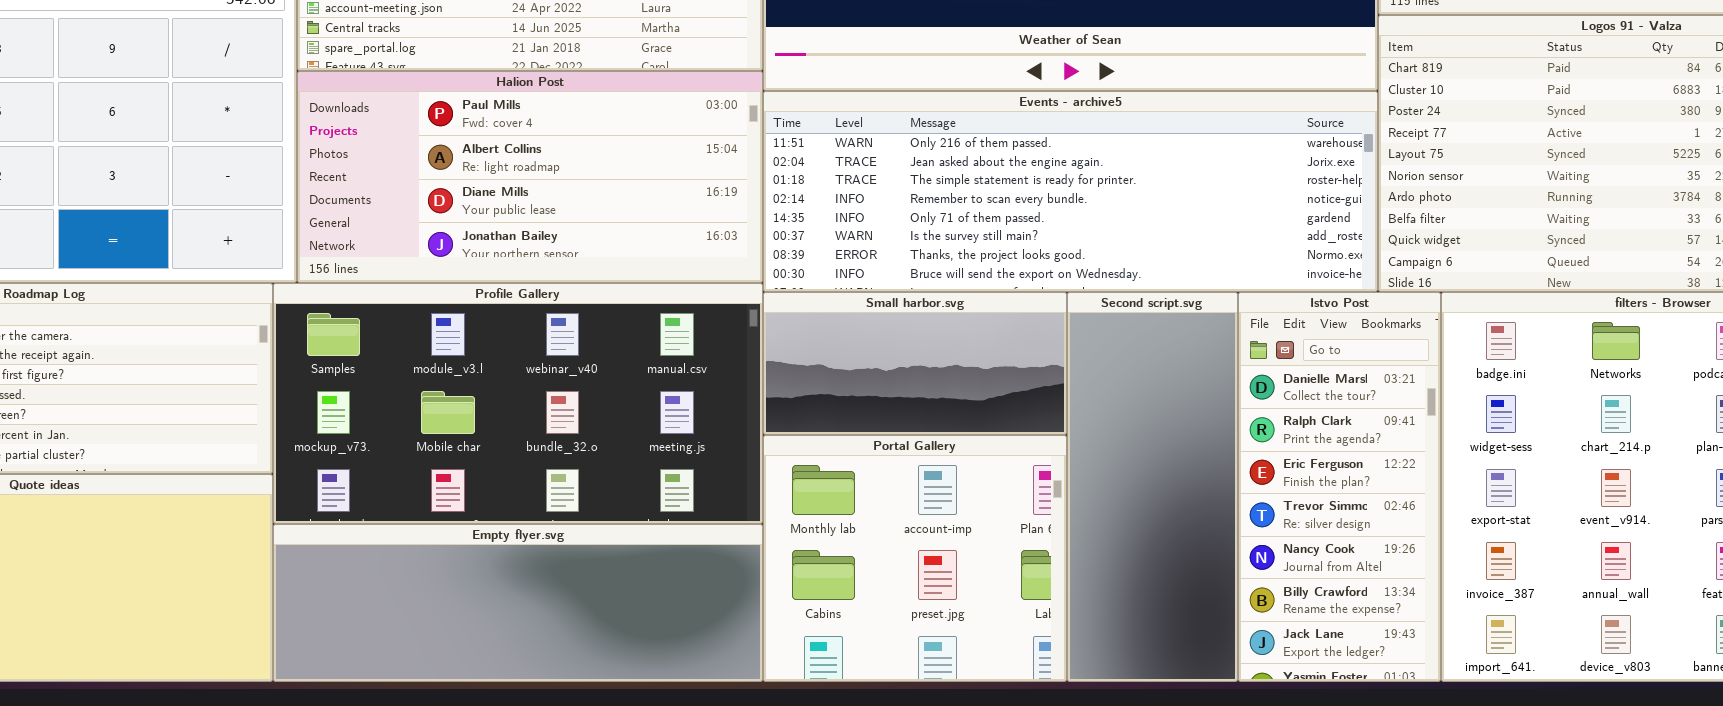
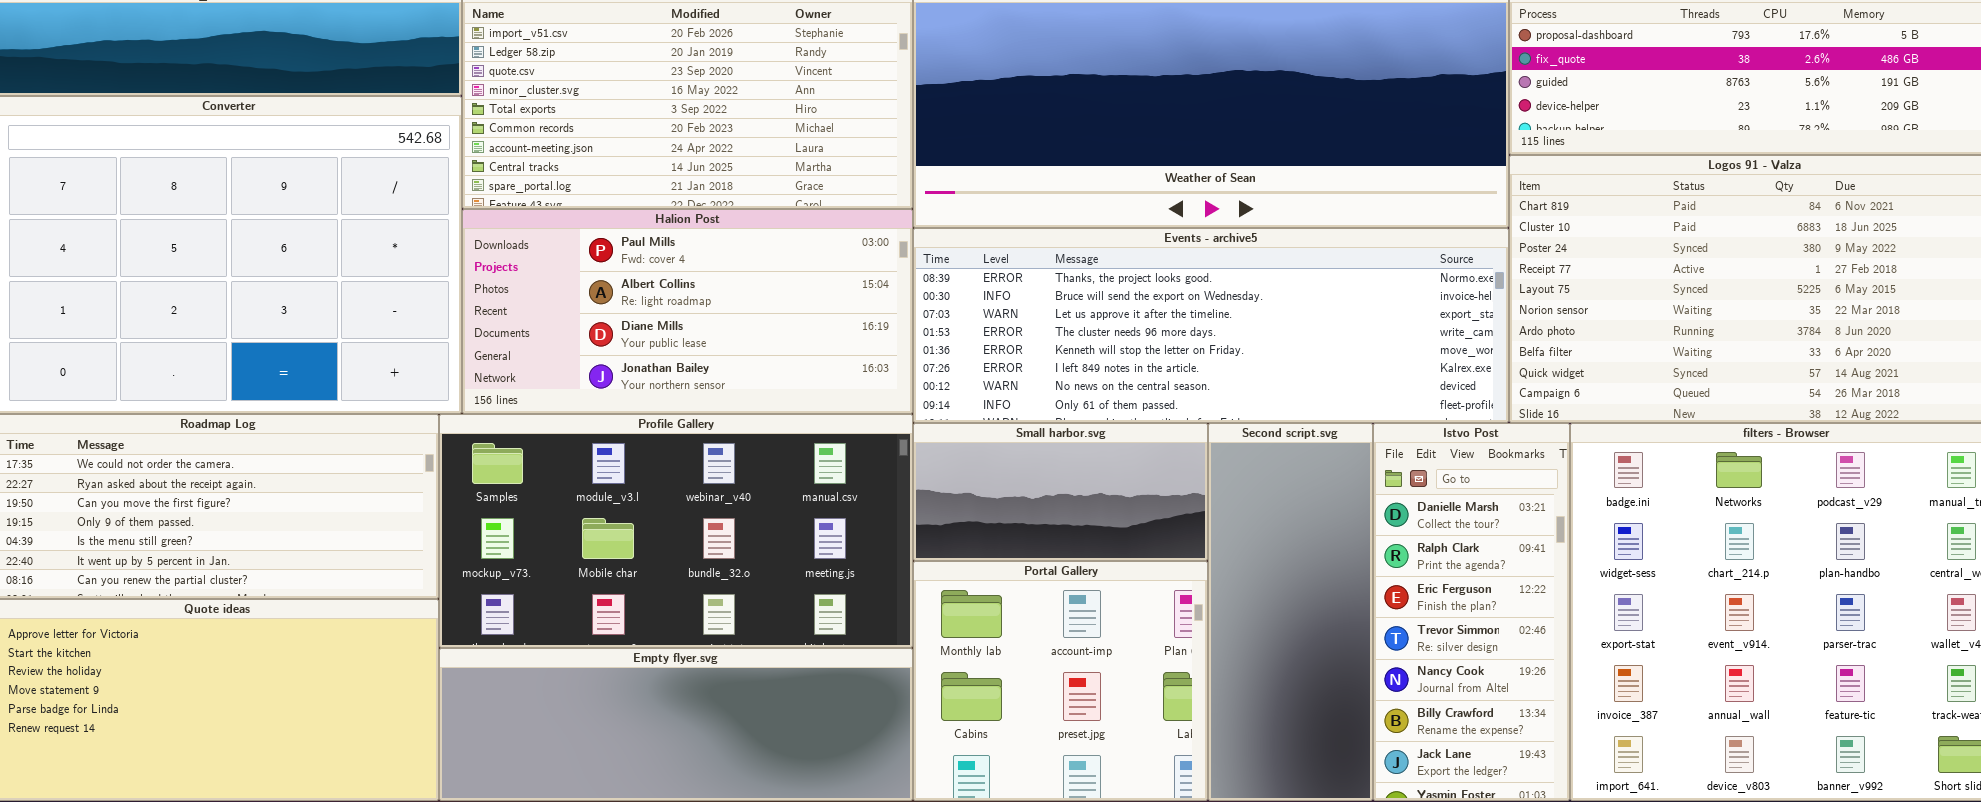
Events - archive5: [763,91,1378,292] -> [913,228,1509,423], scrolled down 6 rows

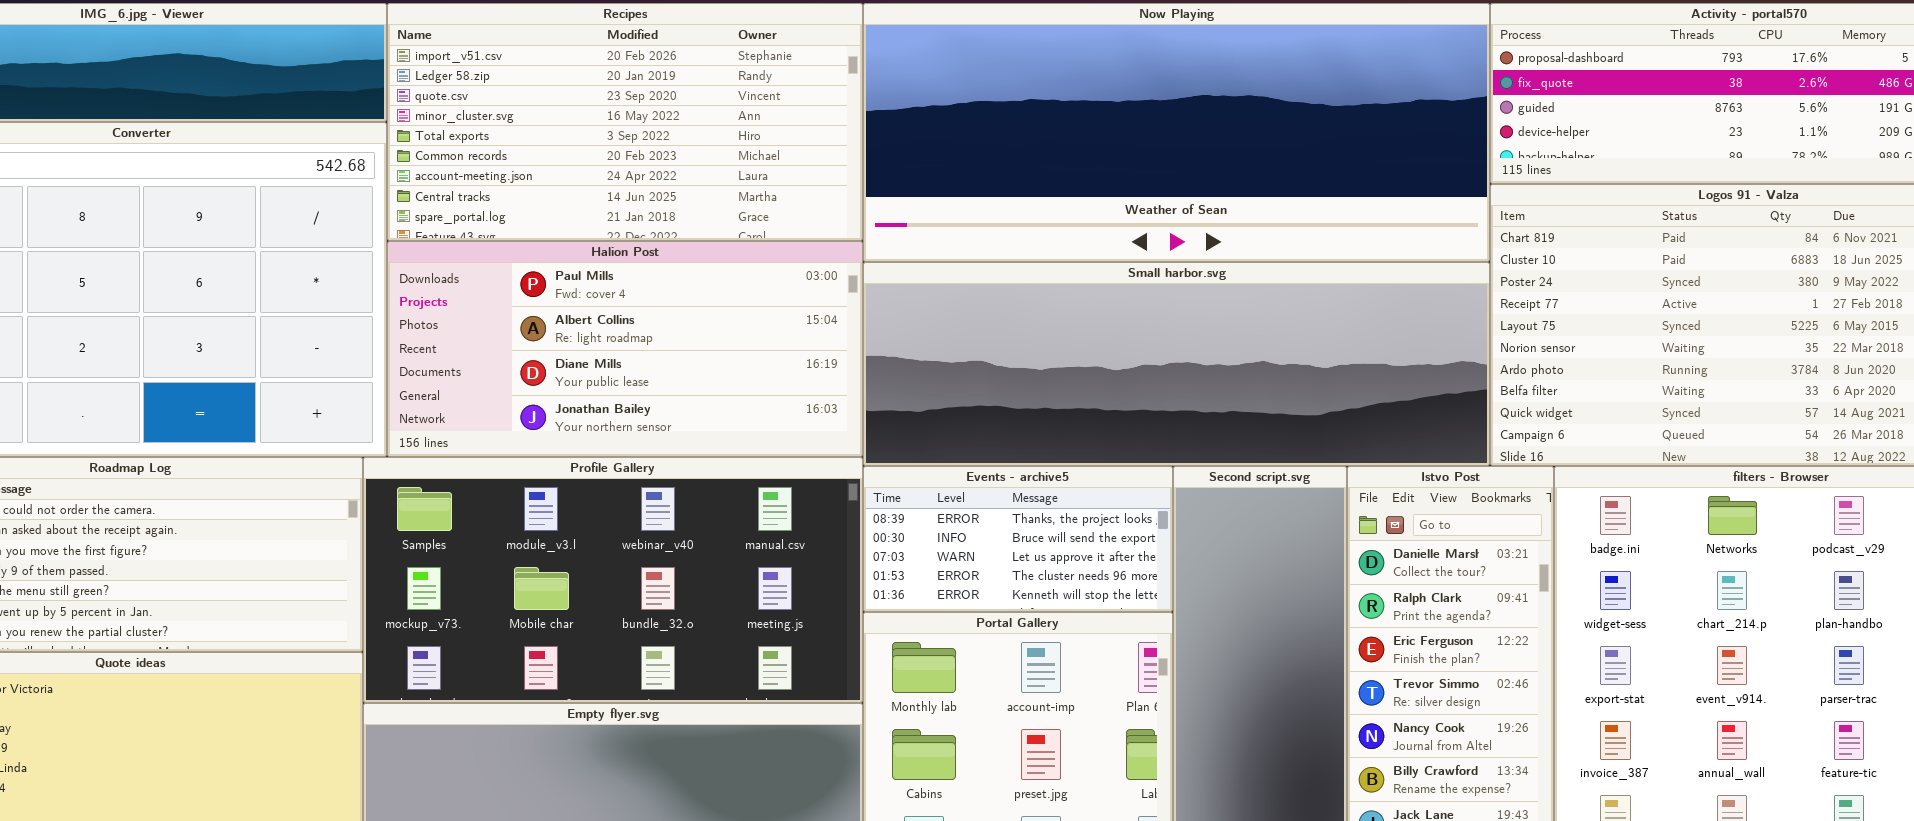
Events - archive5: [913,228,1509,423] -> [863,466,1173,612], moved, resized
Small harbor.svg: [913,423,1208,561] -> [863,262,1490,466], moved, resized

